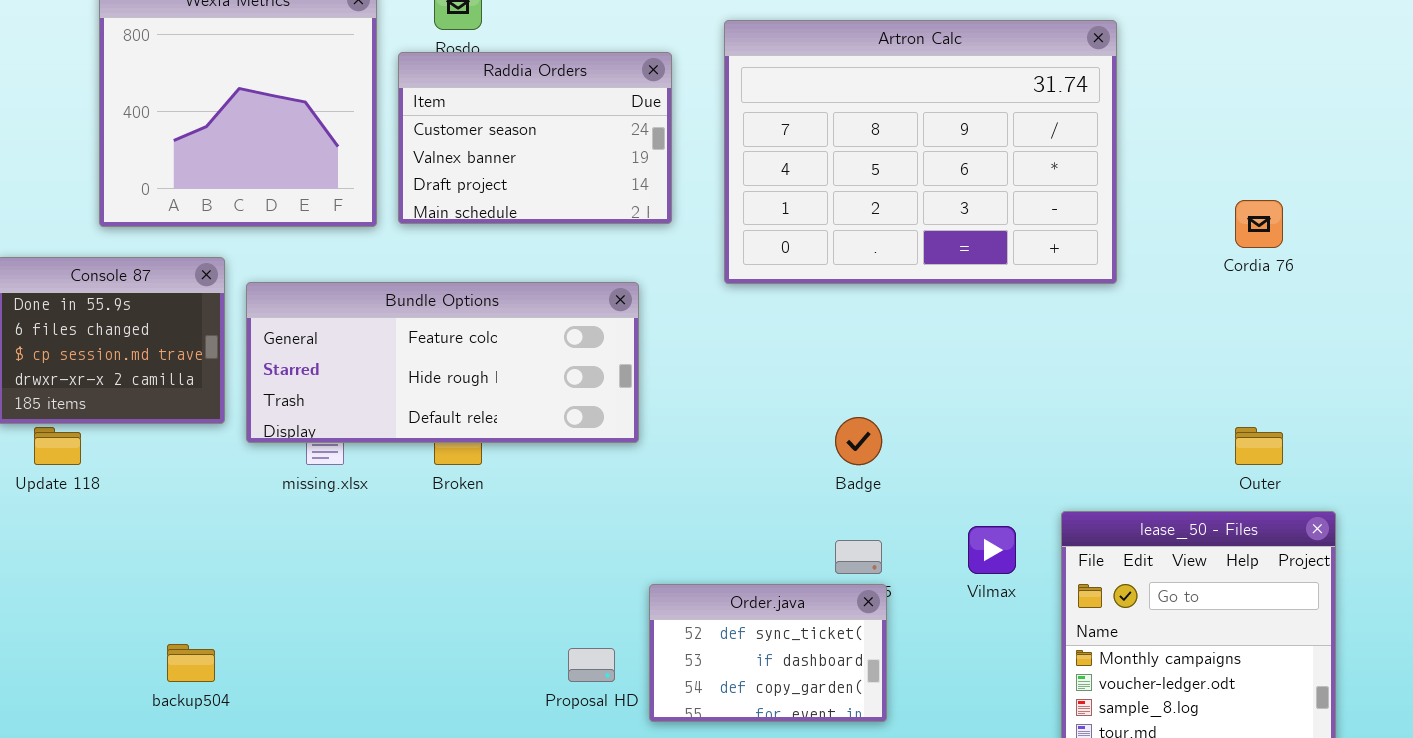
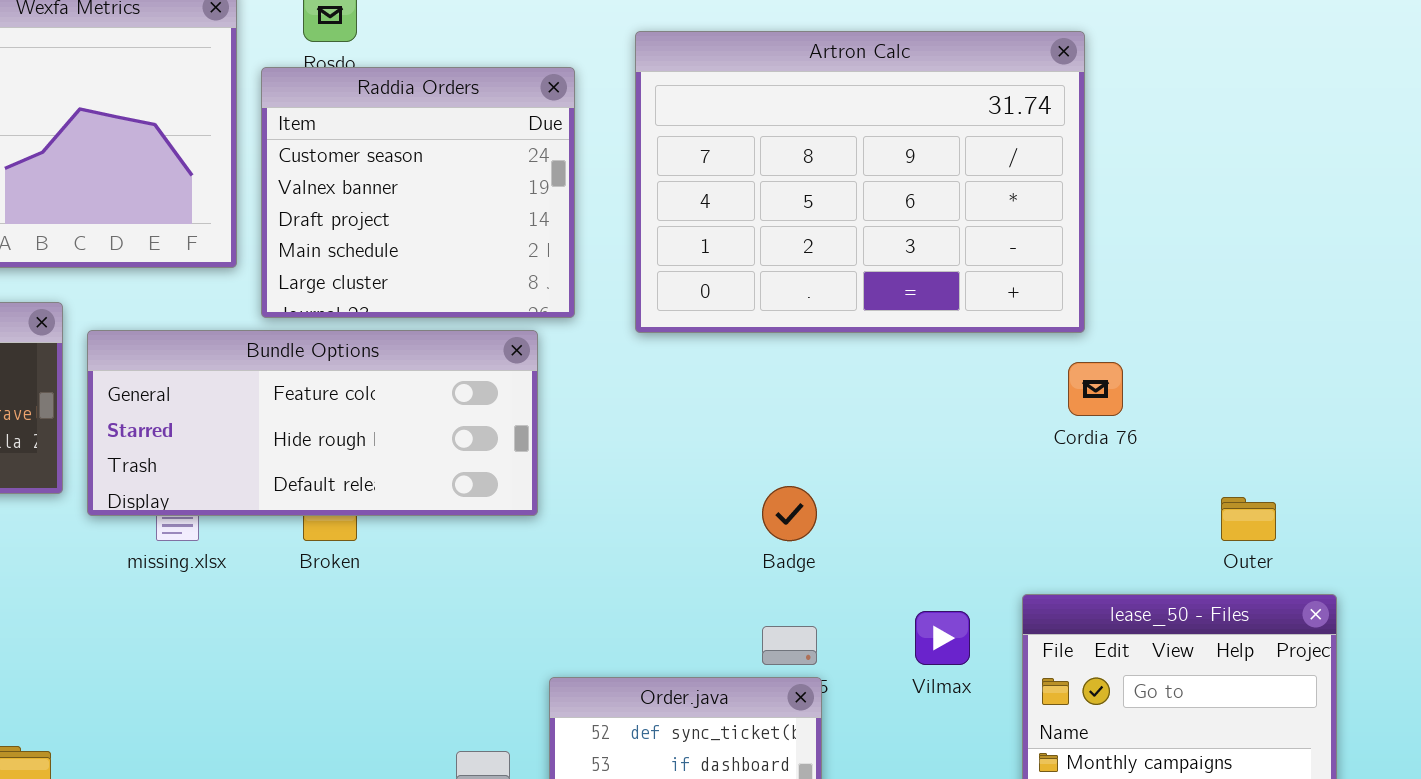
Raddia Orders: [398,52,672,224] -> [261,67,575,318], resized
Cordia 76: [1235,200,1283,248] -> [1068,362,1123,416], moved

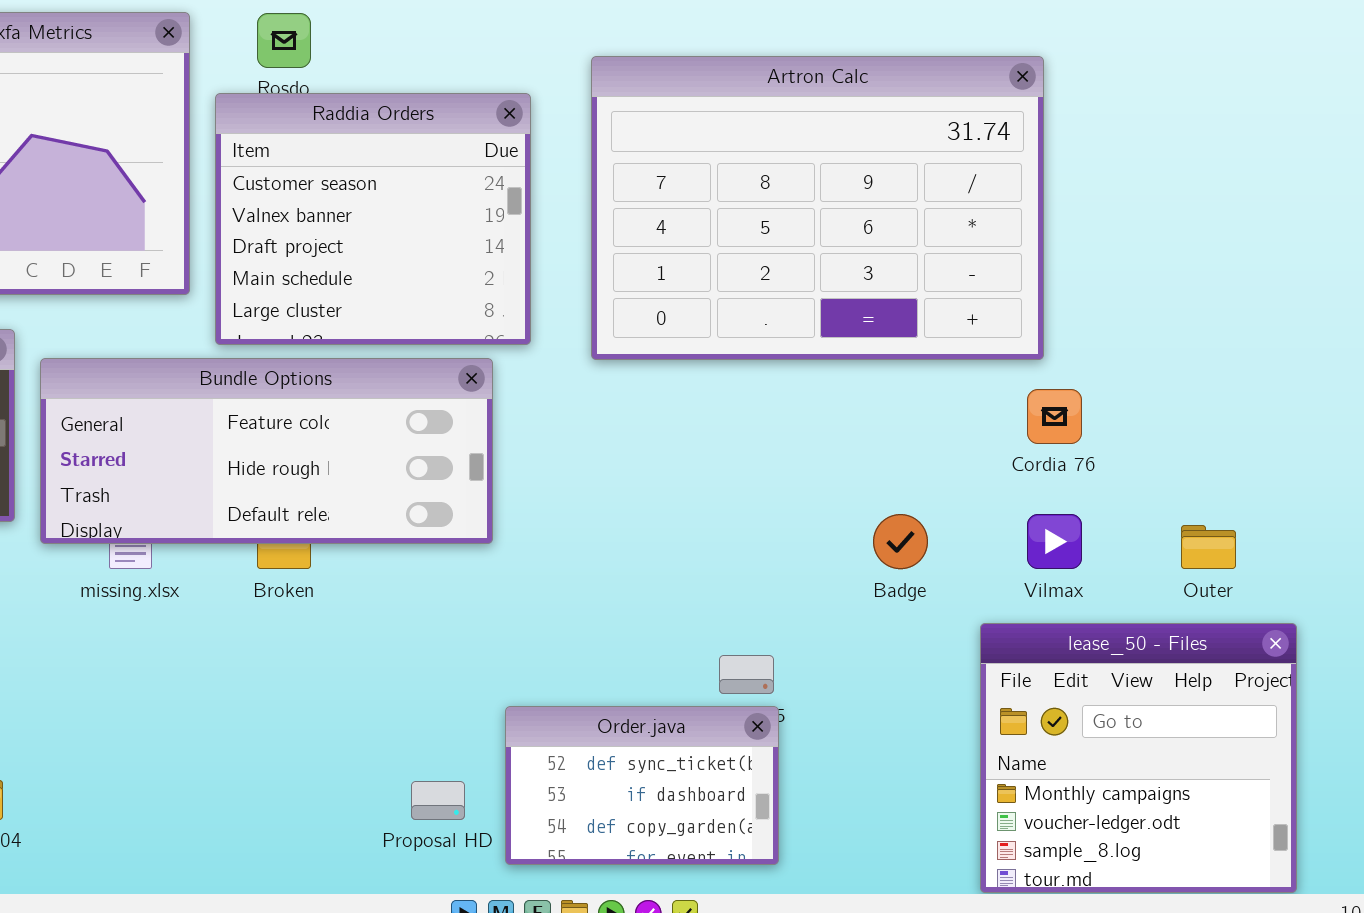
Badge: [762,486,817,541] -> [873,514,928,569], moved
Vilmax: [915,611,970,665] -> [1027,514,1082,569], moved

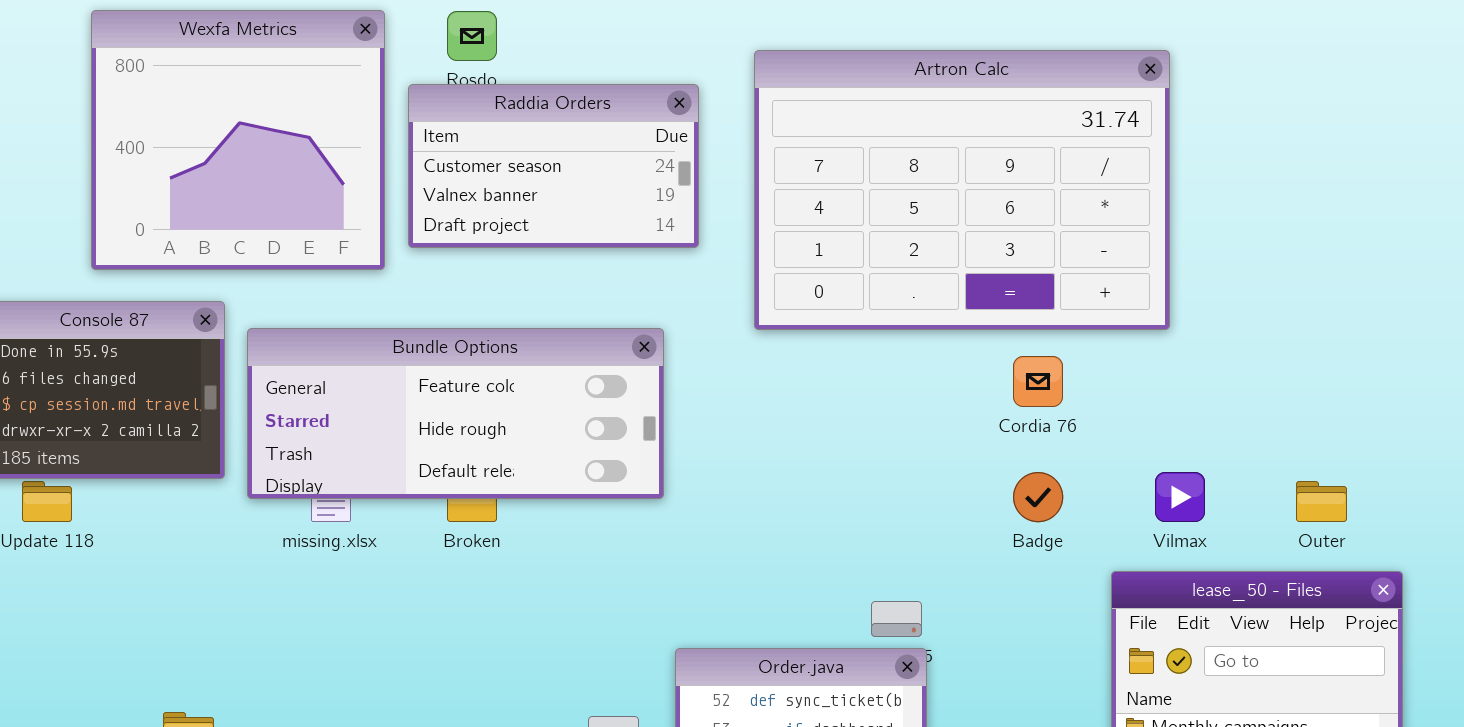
Raddia Orders: [215,93,531,345] -> [408,84,699,248], resized
Cordia 76: [1027,389,1082,444] -> [1013,356,1063,407], moved

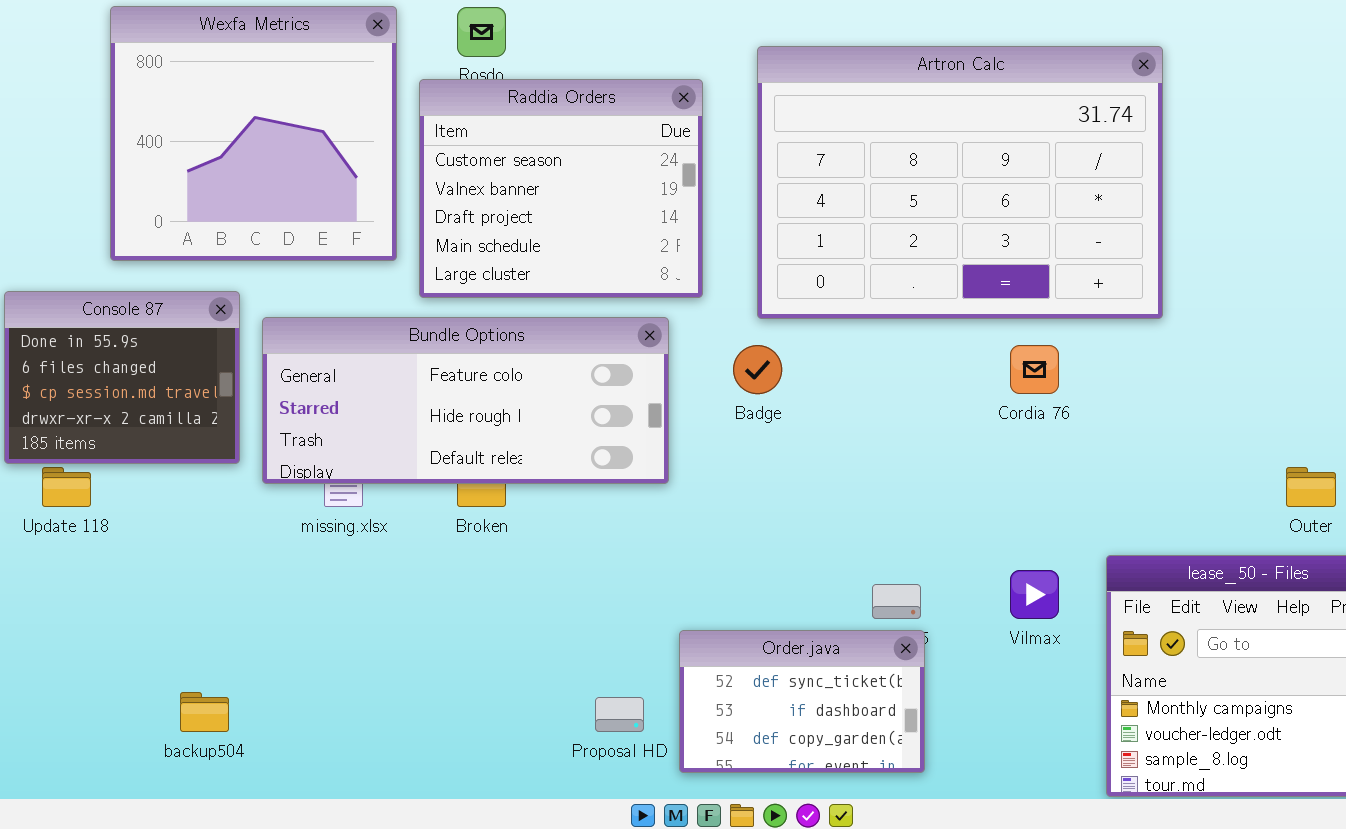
Raddia Orders: [408,84,699,248] -> [419,79,703,298], resized
Badge: [1013,472,1063,522] -> [733,345,782,394], moved
Vilmax: [1155,472,1205,522] -> [1010,570,1059,619], moved

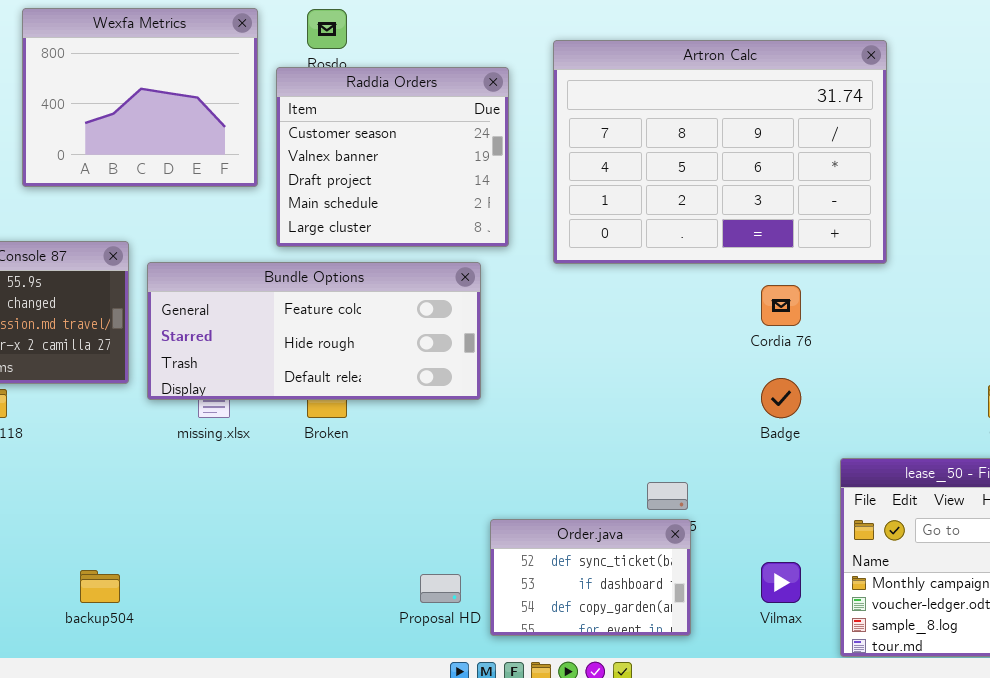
Wexfa Metrics: [110,6,397,261] -> [22,8,258,187], resized
Badge: [733,345,782,394] -> [761,378,801,418], moved
Vilmax: [1010,570,1059,619] -> [761,562,801,603], moved

